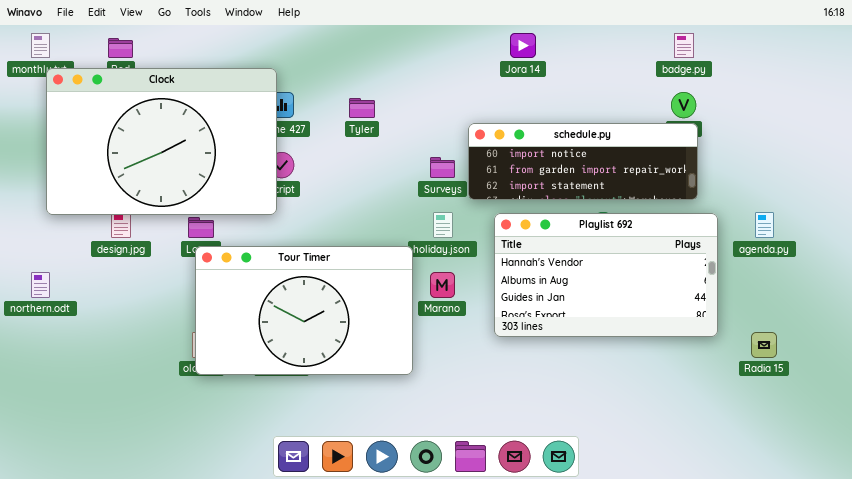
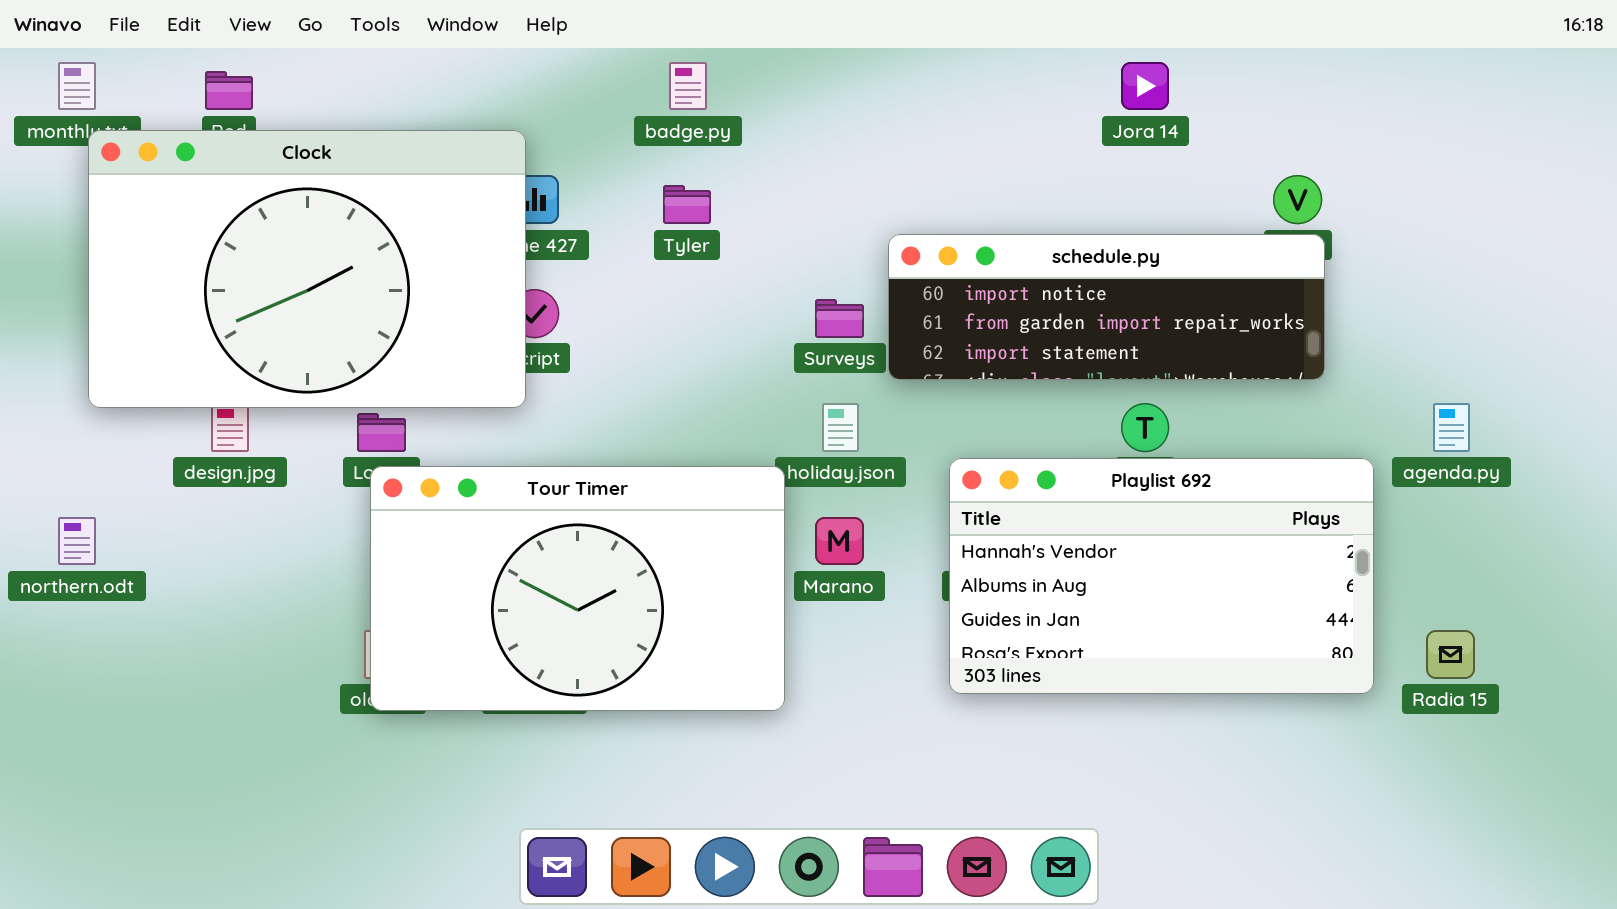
Jora 14: [510,33,536,58] -> [1121,62,1169,110], moved
badge.py: [674,33,694,58] -> [669,62,707,110], moved
Playlist 692: [494,213,718,337] -> [949,458,1374,694], moved

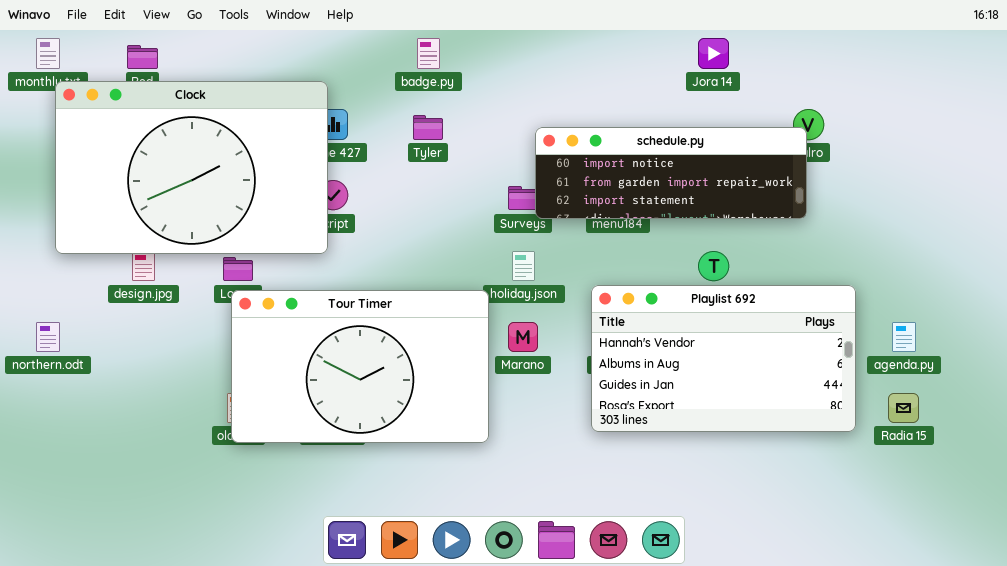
schedule.py: [888,234,1325,380] -> [535,127,807,219], moved
agenda.py: [1433,403,1470,452] -> [892,322,916,352], moved

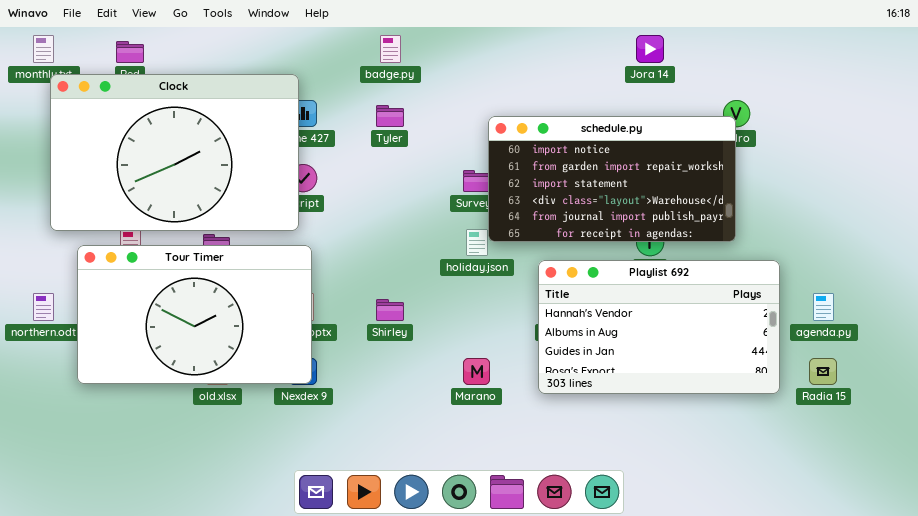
schedule.py: [535,127,807,219] -> [488,116,736,242], resized
Tour Timer: [231,290,489,443] -> [77,245,312,384], moved
Marano: [508,322,538,352] -> [463,358,490,385], moved

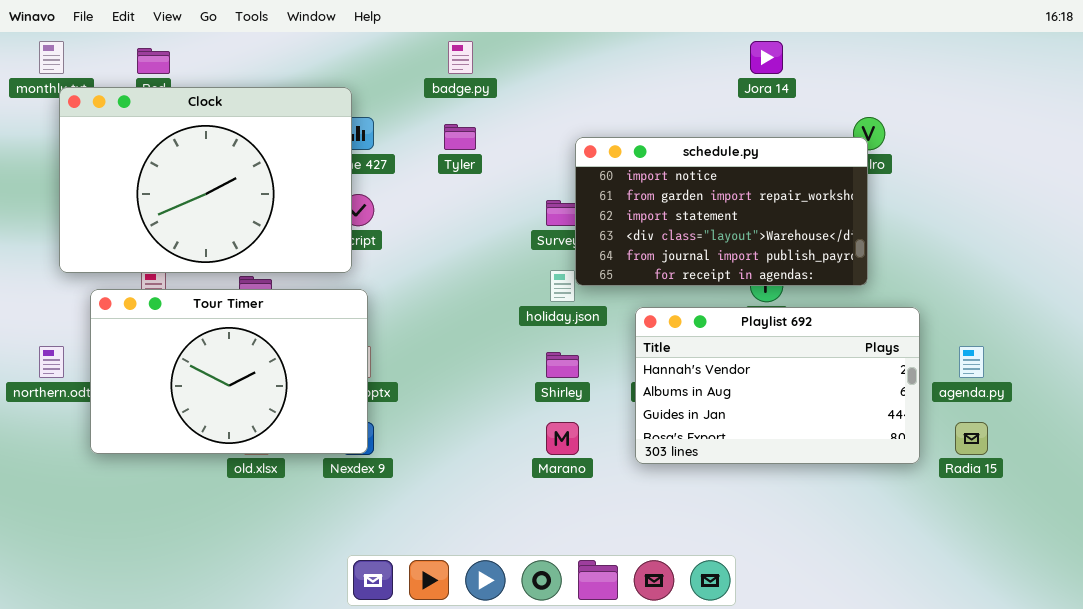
Shirley: [376,299,404,321] -> [546,352,579,378], moved

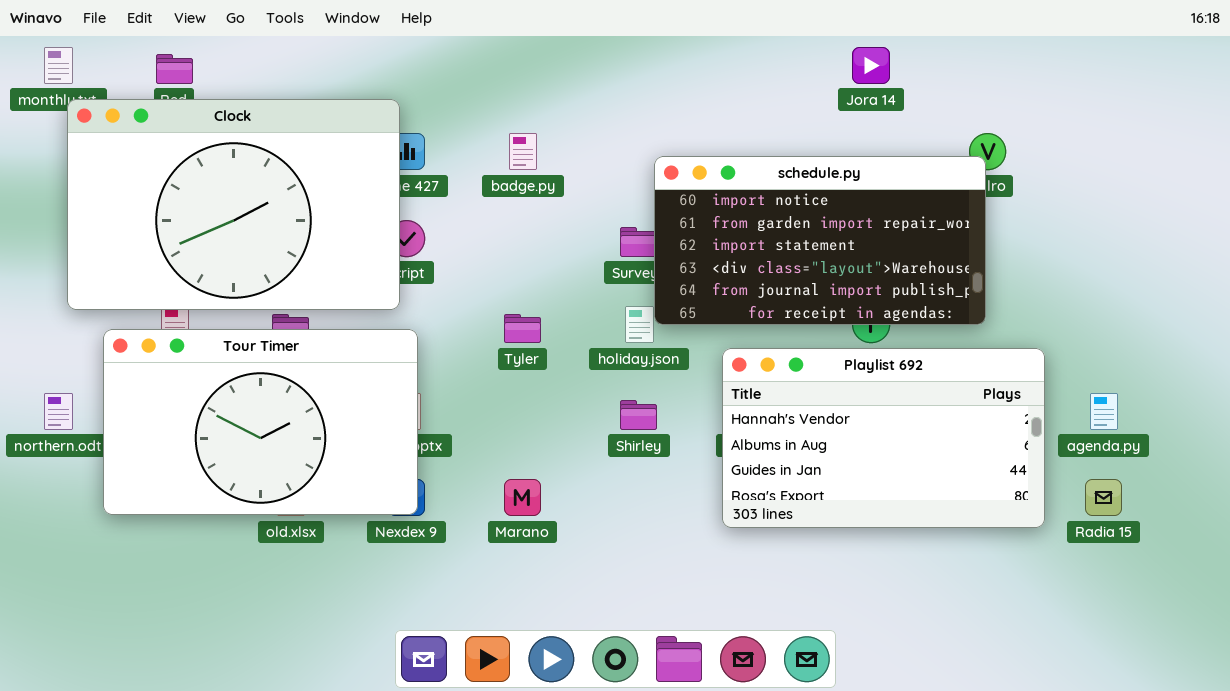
badge.py: [448,41,473,74] -> [509,133,537,170], moved
Tyler: [444,124,476,150] -> [504,314,541,343], moved
Marano: [546,422,579,455] -> [504,479,541,516], moved

